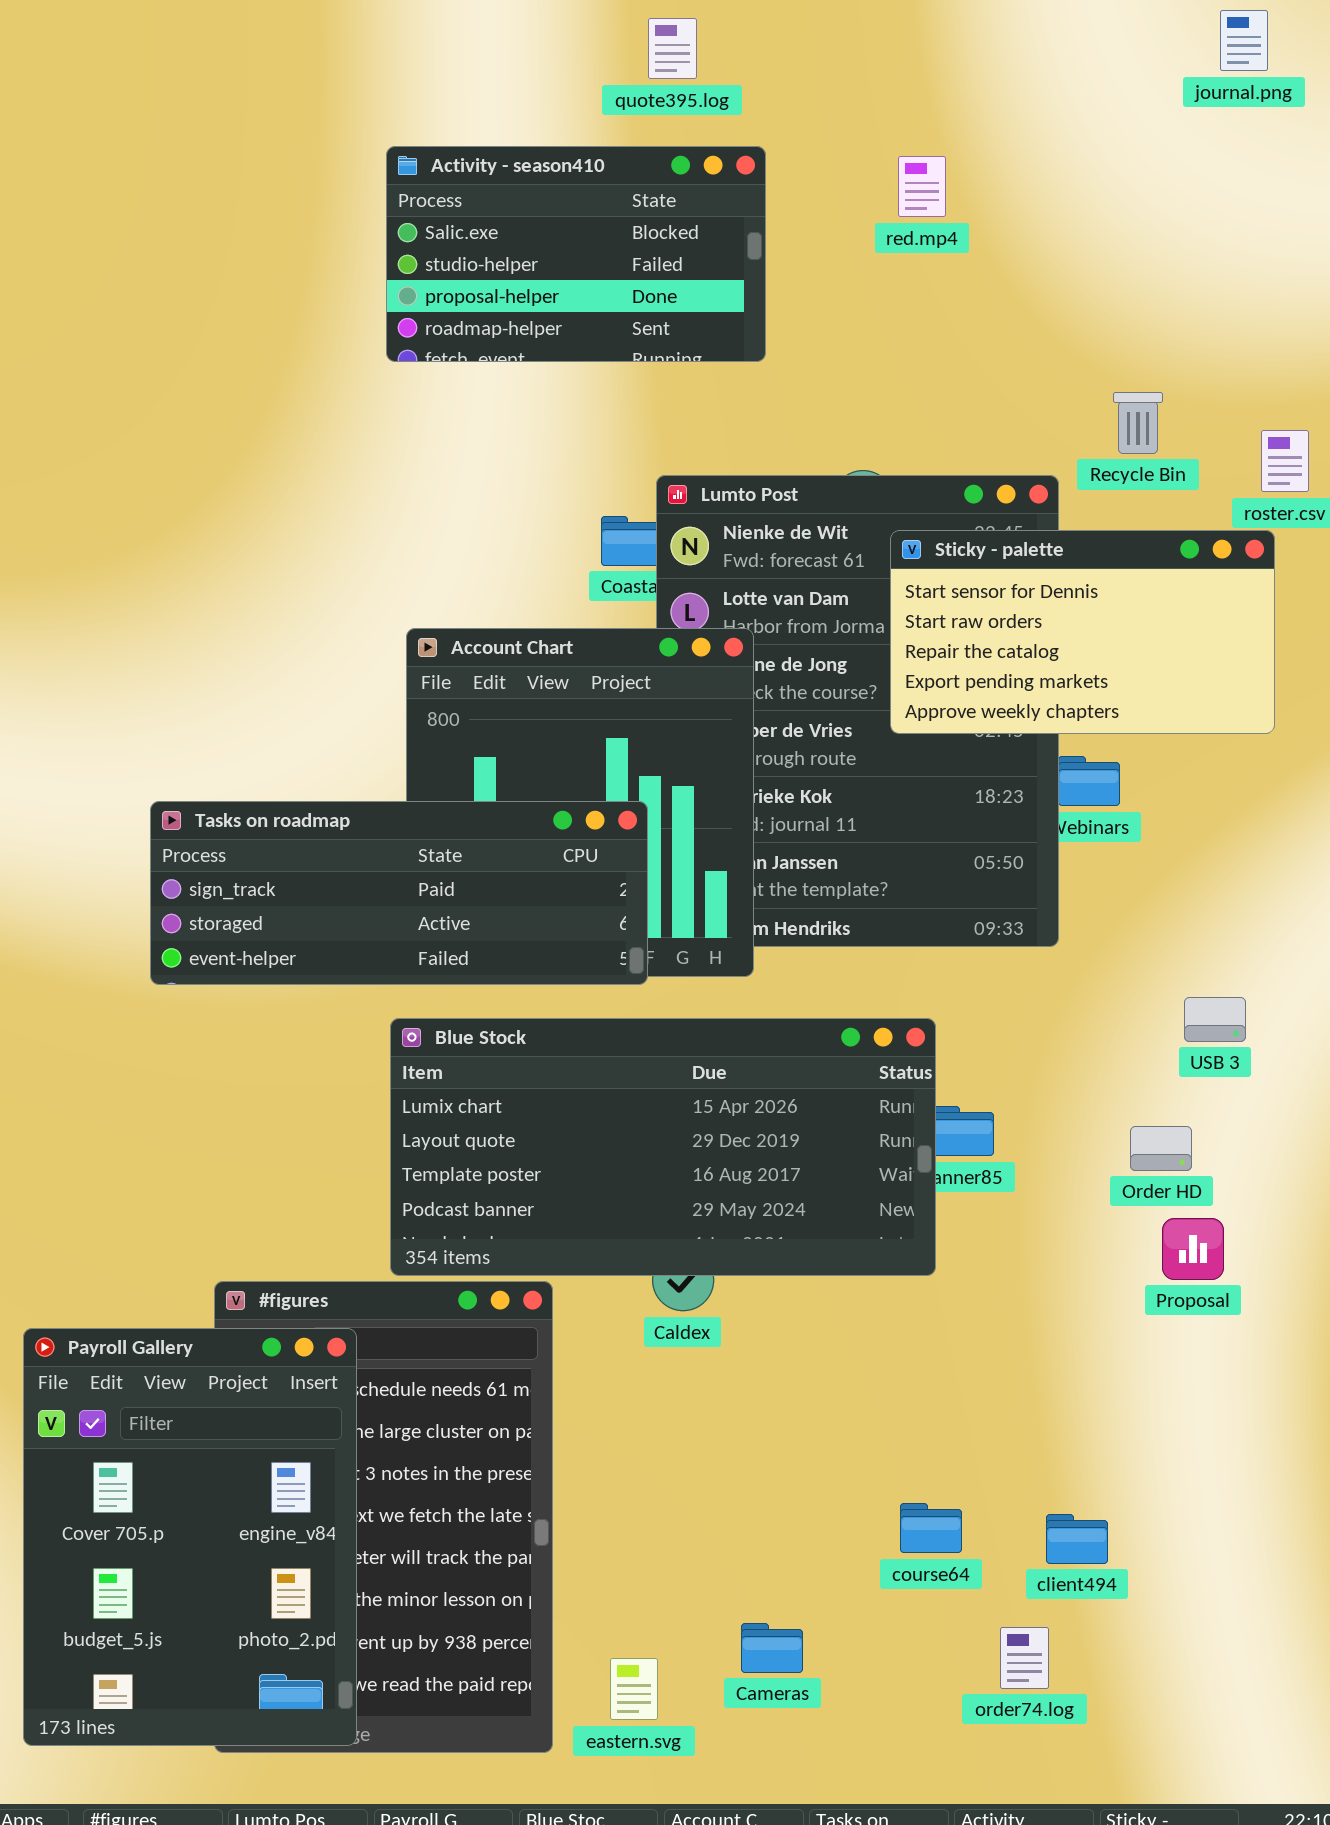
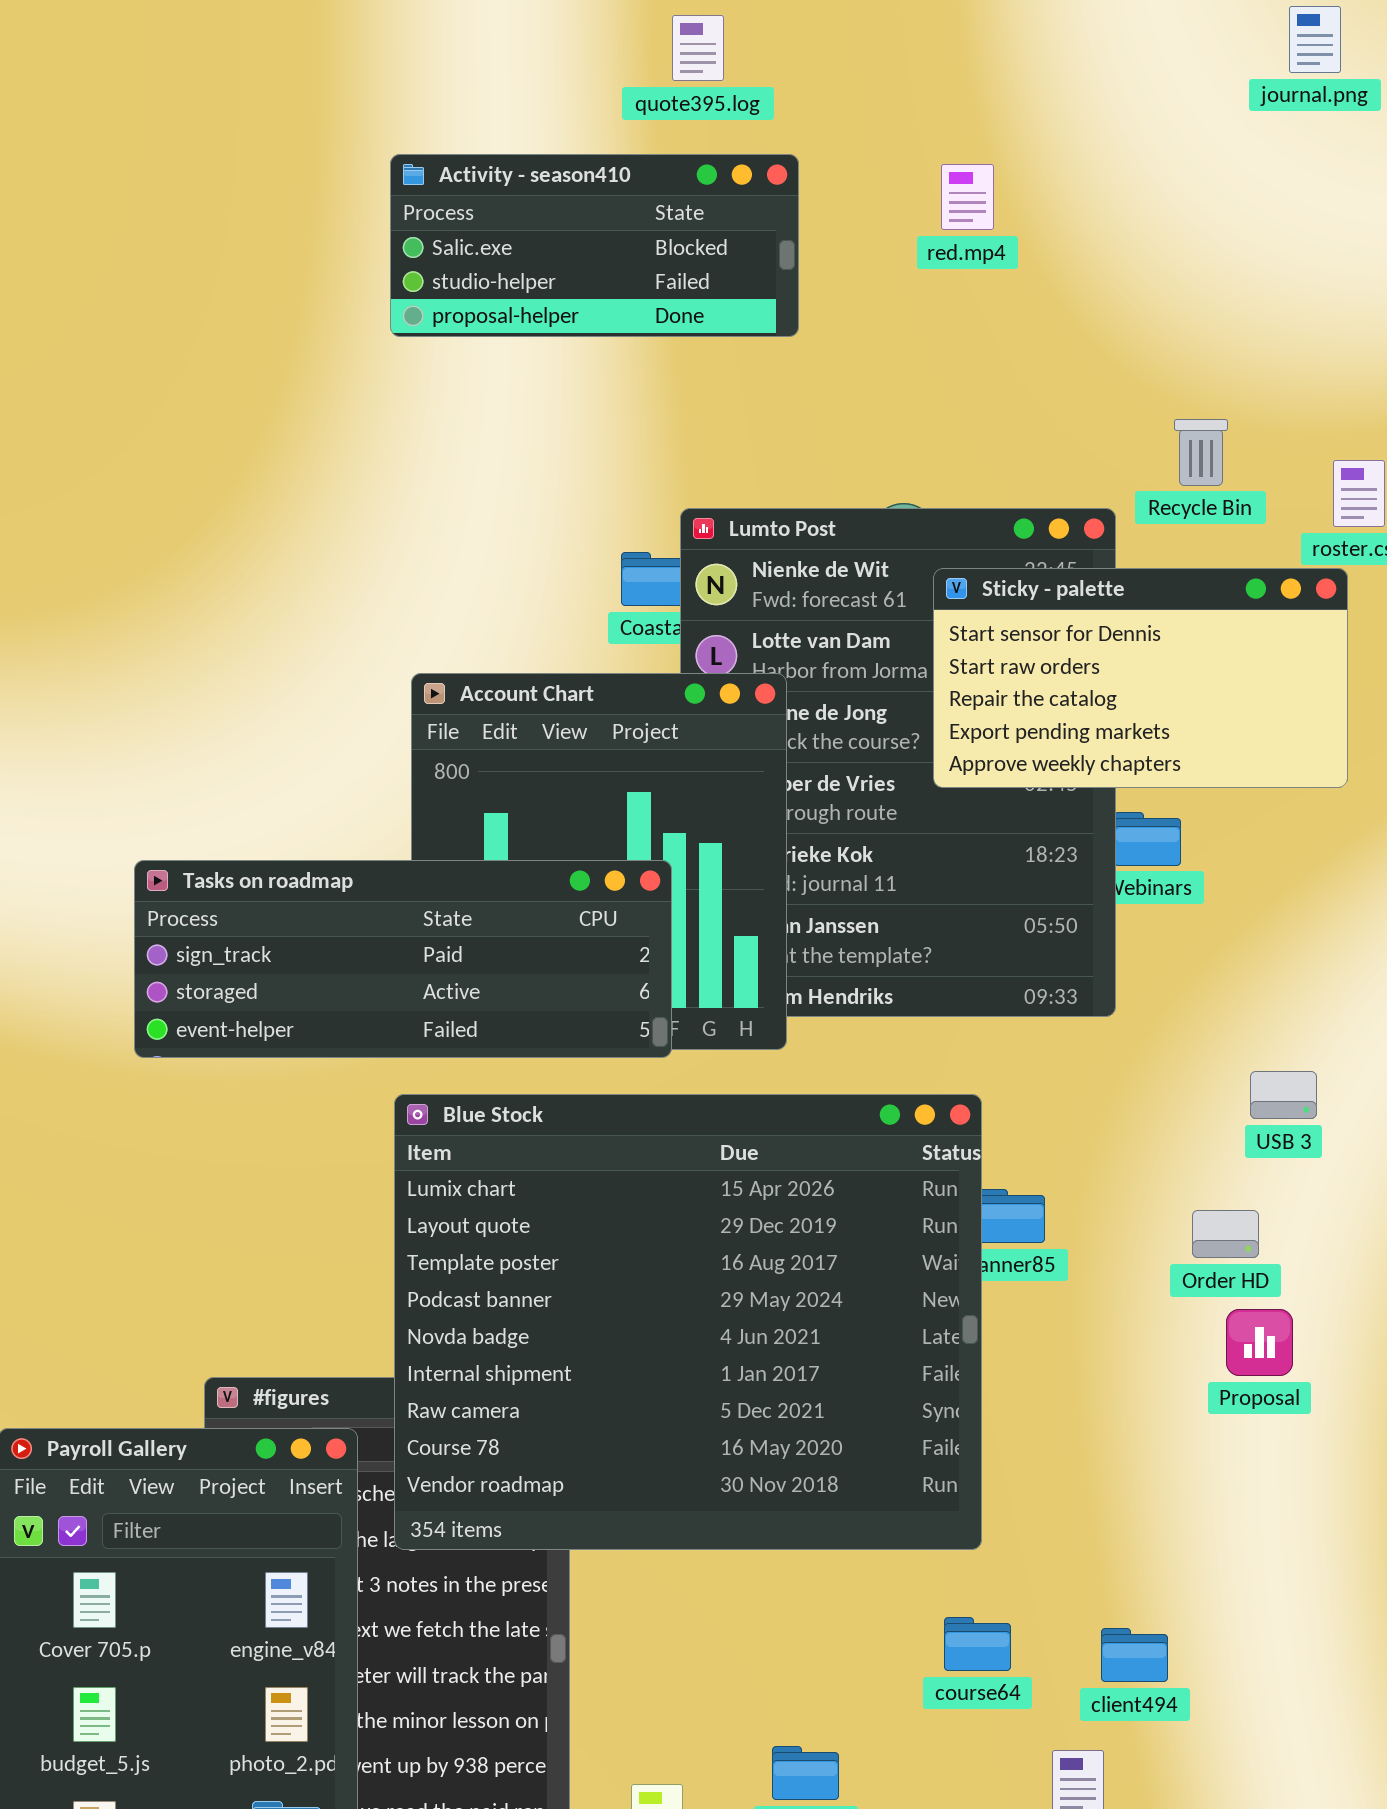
Activity - season410: [386,146,766,362] -> [390,154,799,337], resized
Blue Stock: [390,1018,936,1276] -> [394,1094,982,1550], resized

